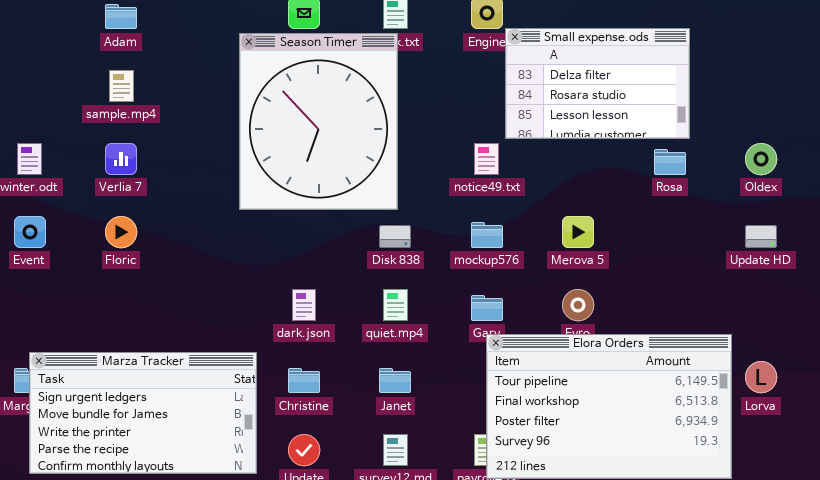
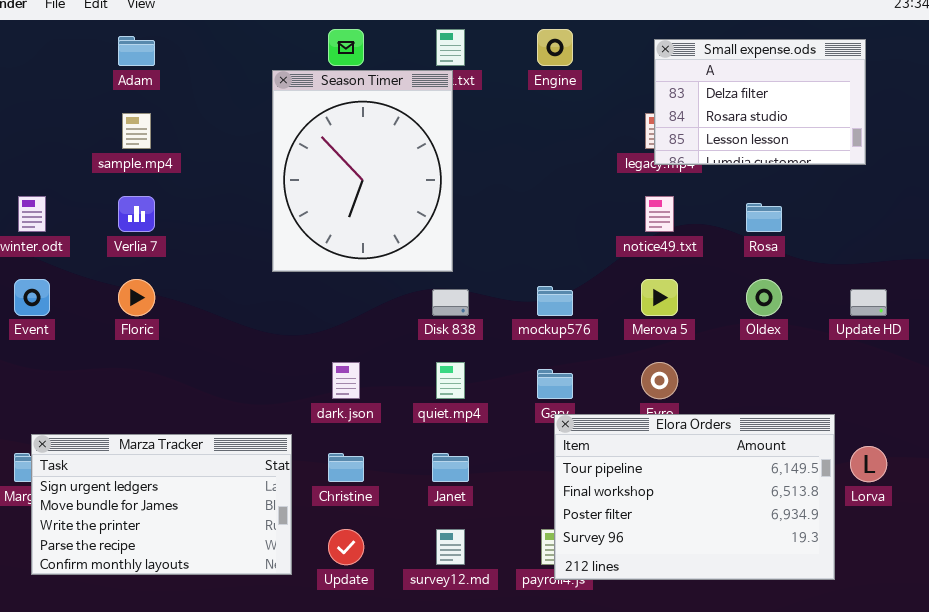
Small expense.ods: [505,28,690,139] -> [654,39,866,165], moved
notice49.txt: [474,143,499,175] -> [645,196,674,232], moved
Oldex: [745,143,777,175] -> [746,279,782,316], moved

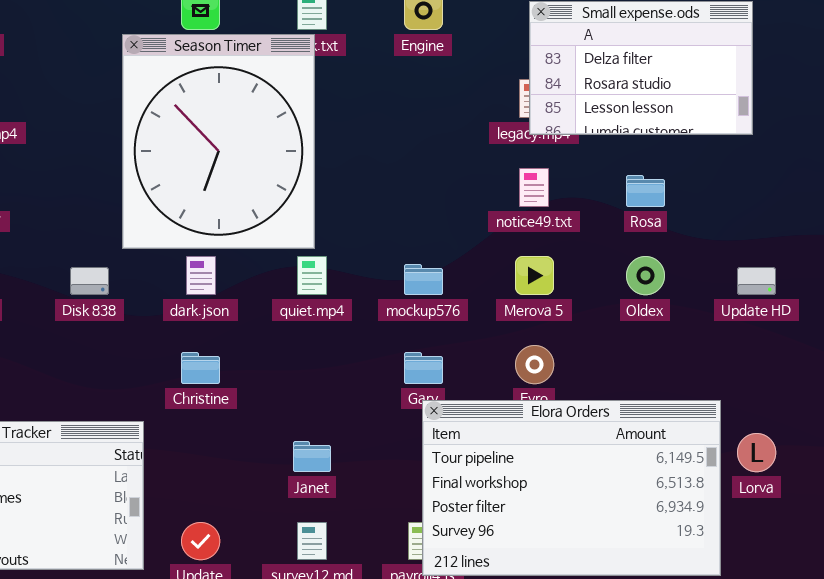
Disk 838: [432,289,469,316] -> [70,267,109,295], moved
dark.json: [332,362,360,399] -> [186,256,216,295], moved
quiet.mp4: [436,362,465,399] -> [297,256,327,295], moved
Christine: [328,453,364,482] -> [181,352,220,384], moved

